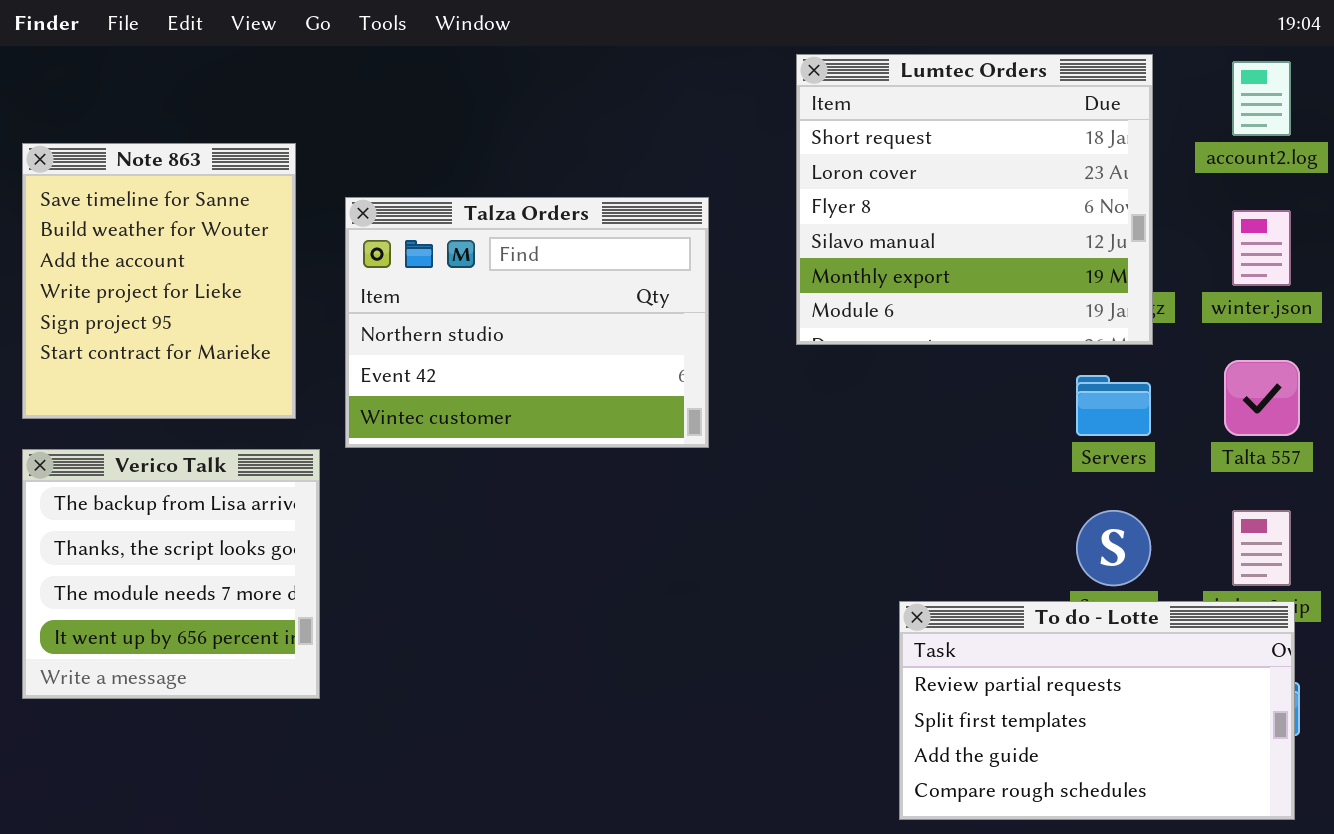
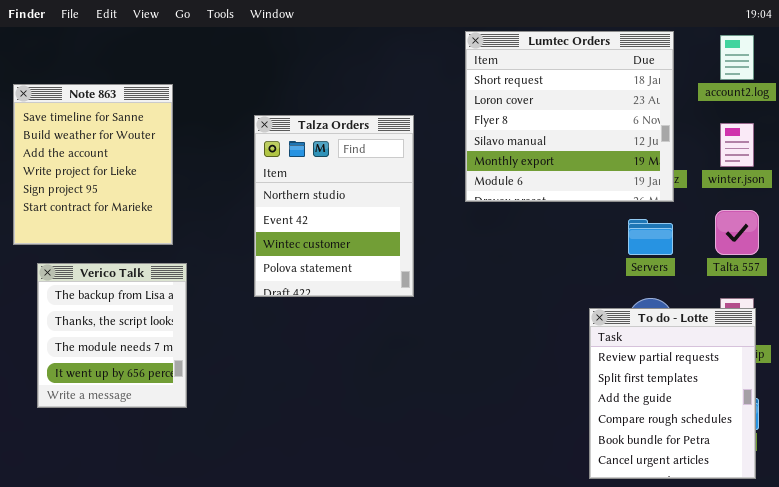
Talza Orders: [345,197,709,448] -> [254,115,414,297], resized
Verico Talk: [22,449,320,699] -> [37,263,187,408], resized
To do - Lotte: [899,601,1295,820] -> [589,308,756,479], resized

